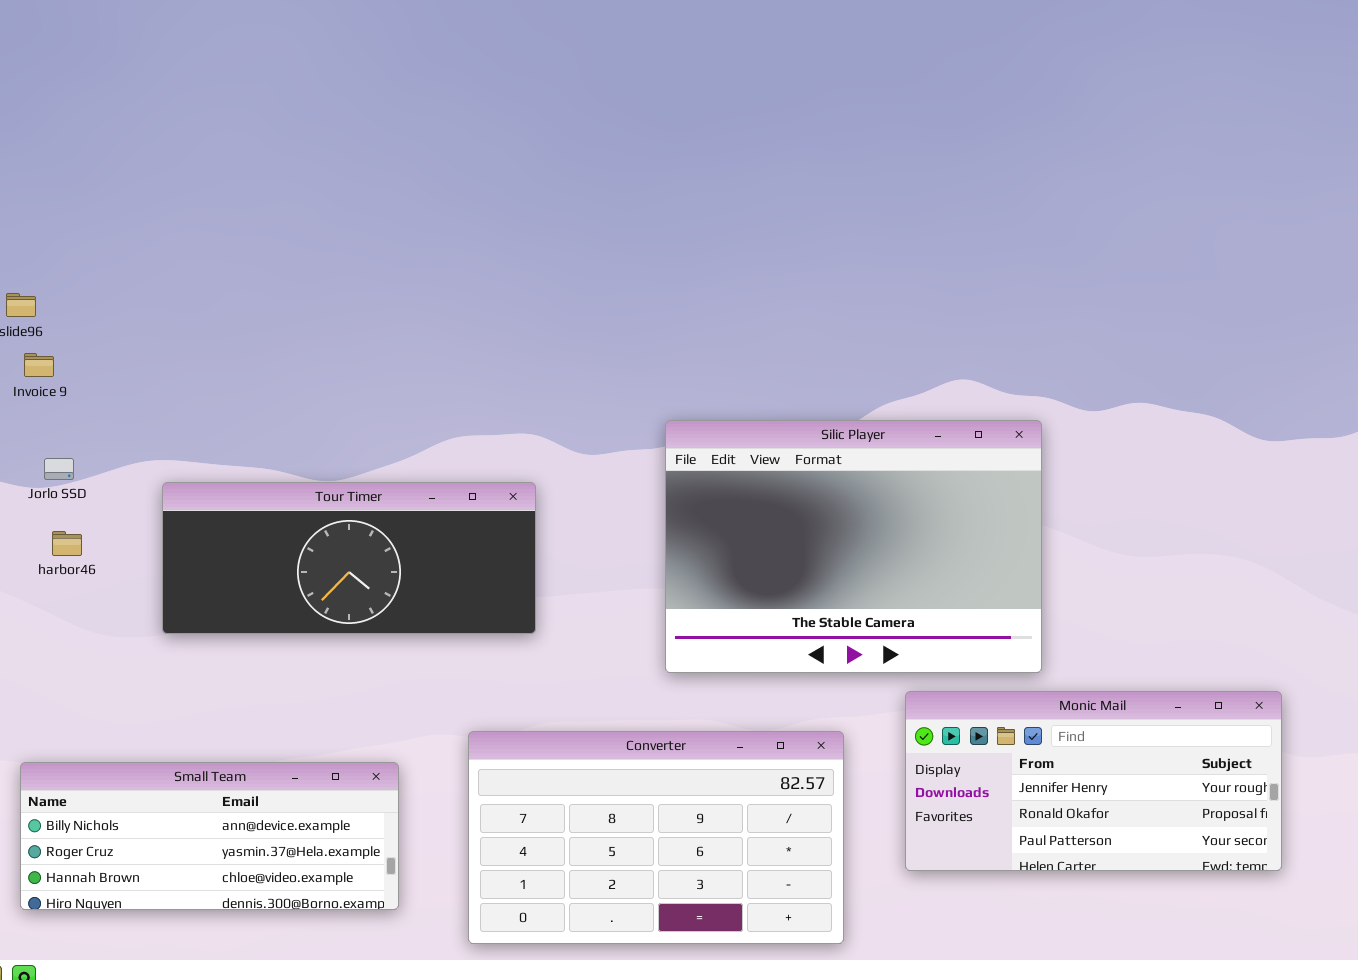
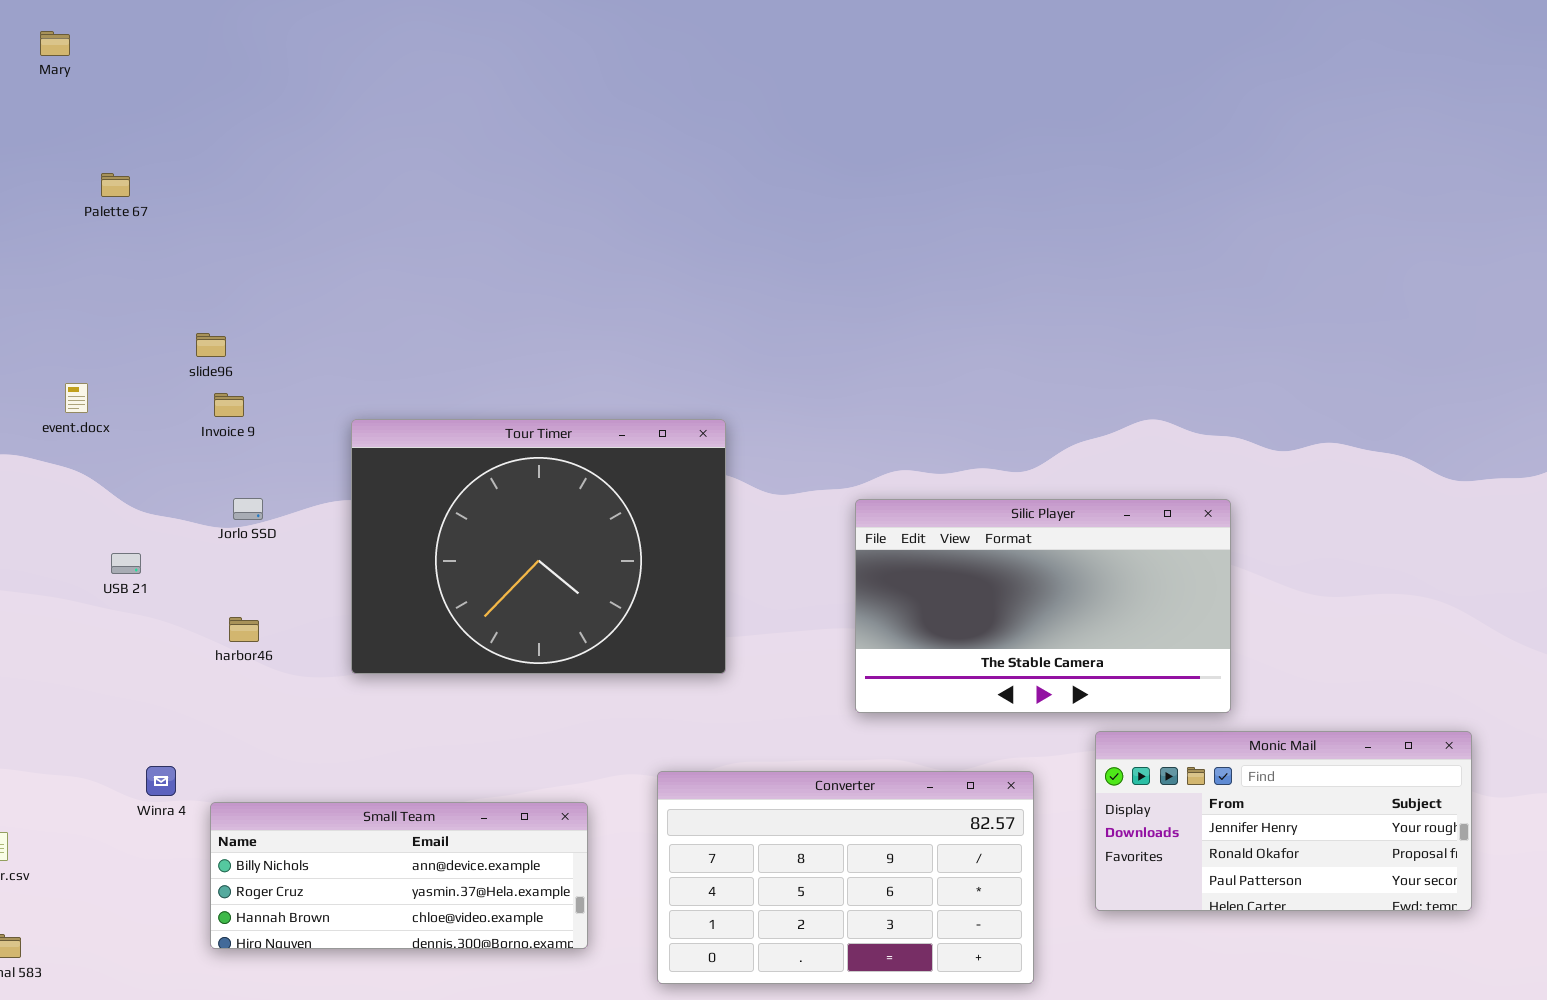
Silic Player: [665,420,1042,673] -> [855,499,1231,713], resized
Tour Timer: [162,482,536,634] -> [351,419,726,674], resized
harbor46: [52,531,82,556] -> [229,617,259,642], moved

